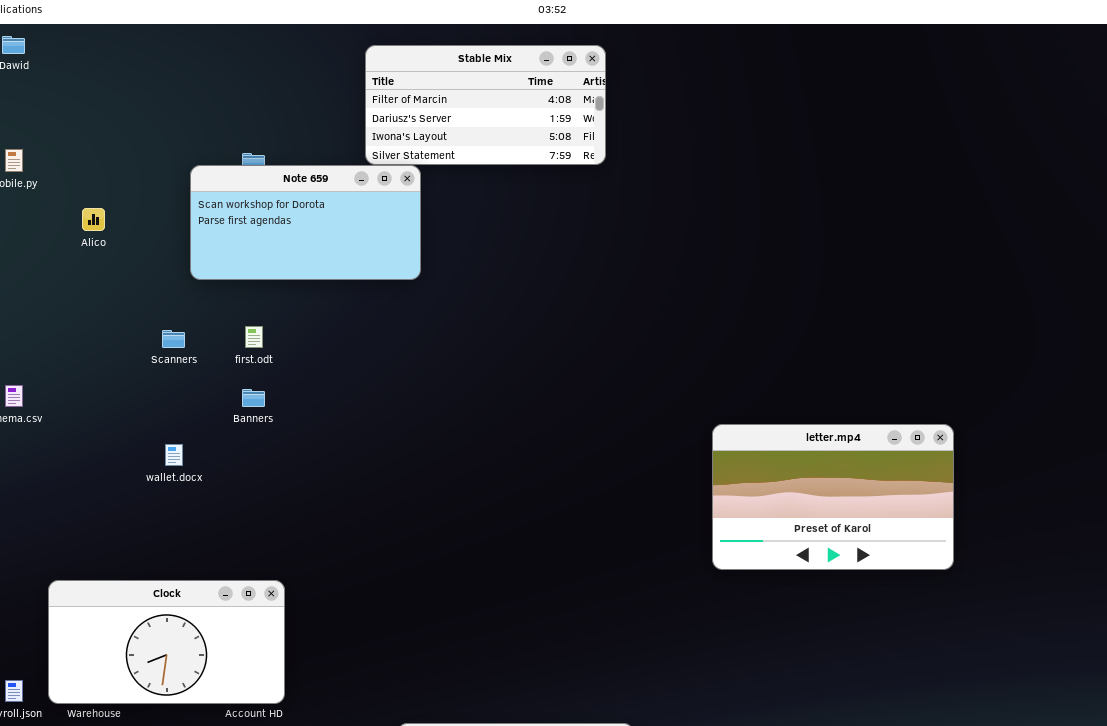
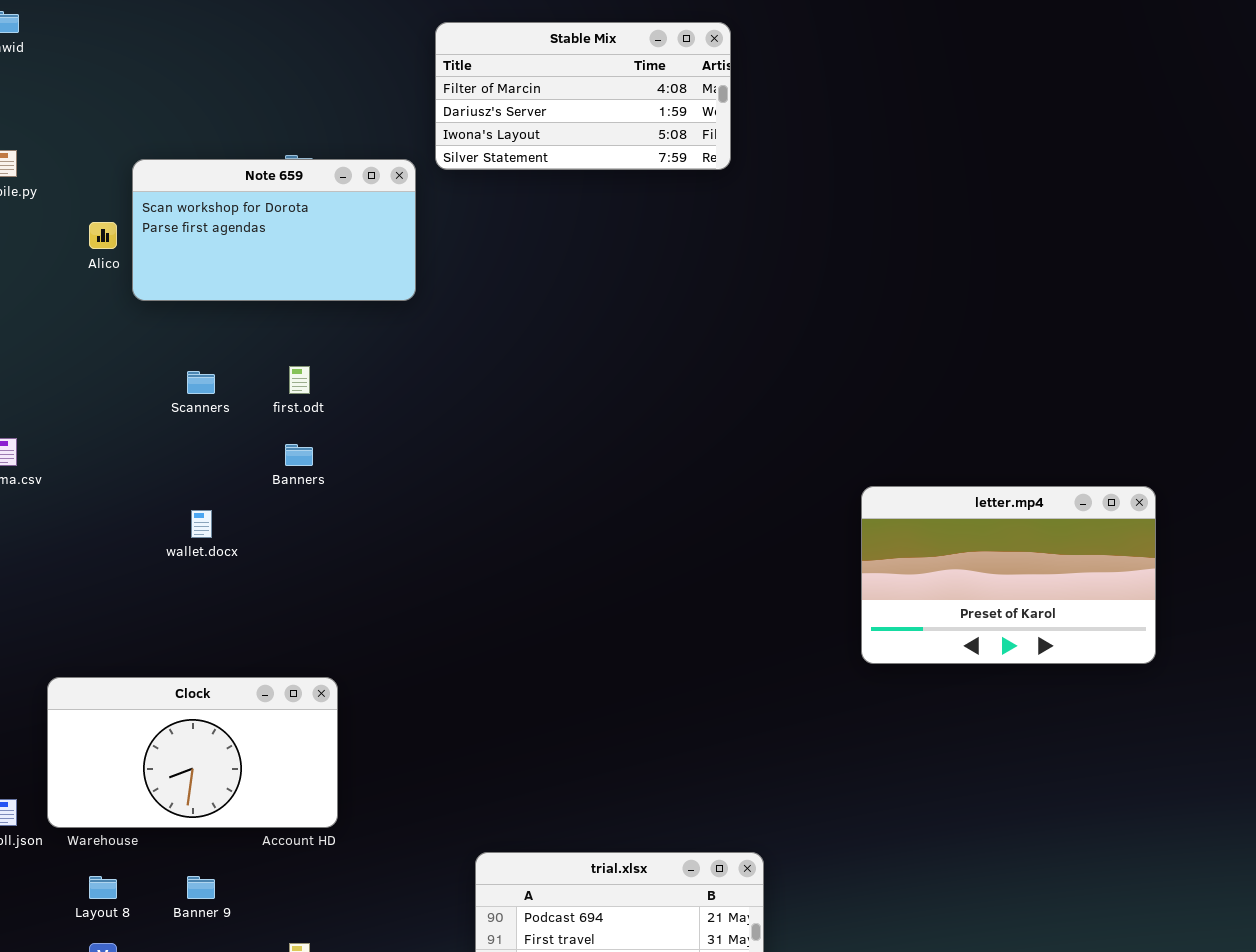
Note 659: [190,165,421,280] -> [132,159,416,301], moved

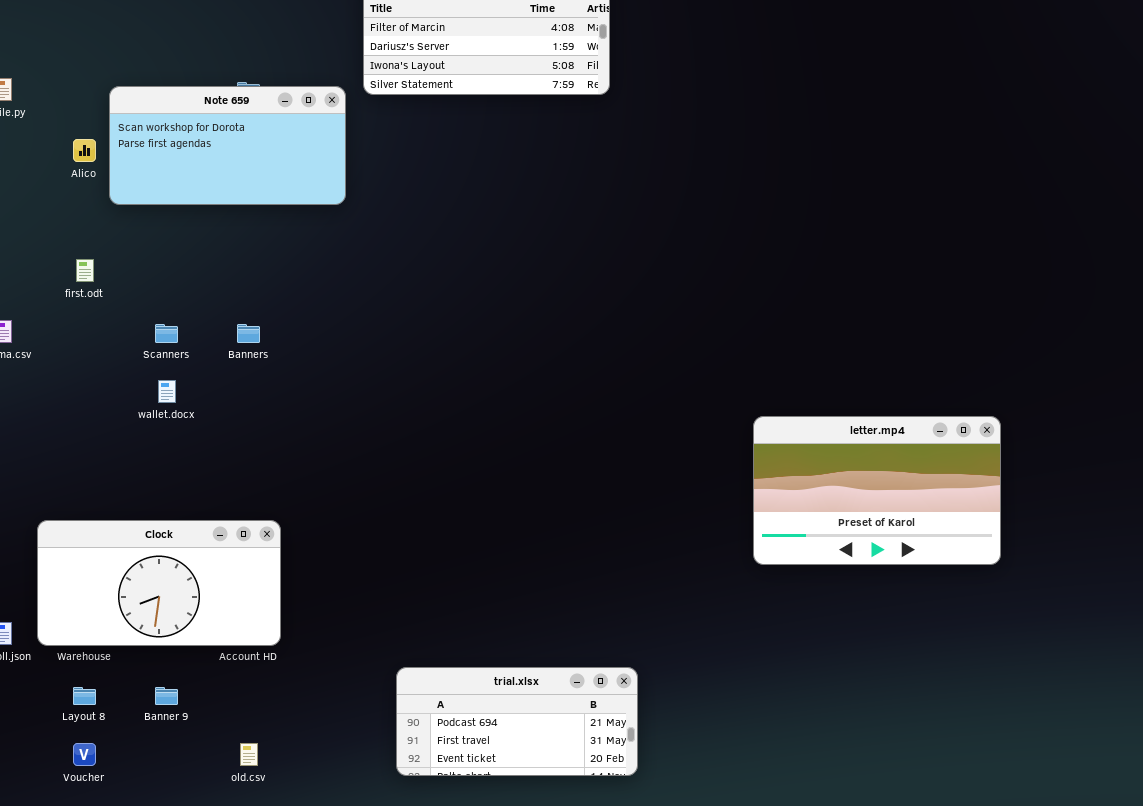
first.odt: [289,366,310,394] -> [76,259,94,282], moved
Scanners: [187,371,215,394] -> [155,324,178,343], moved
letter.mp4: [861,486,1156,664] -> [753,416,1001,565], moved

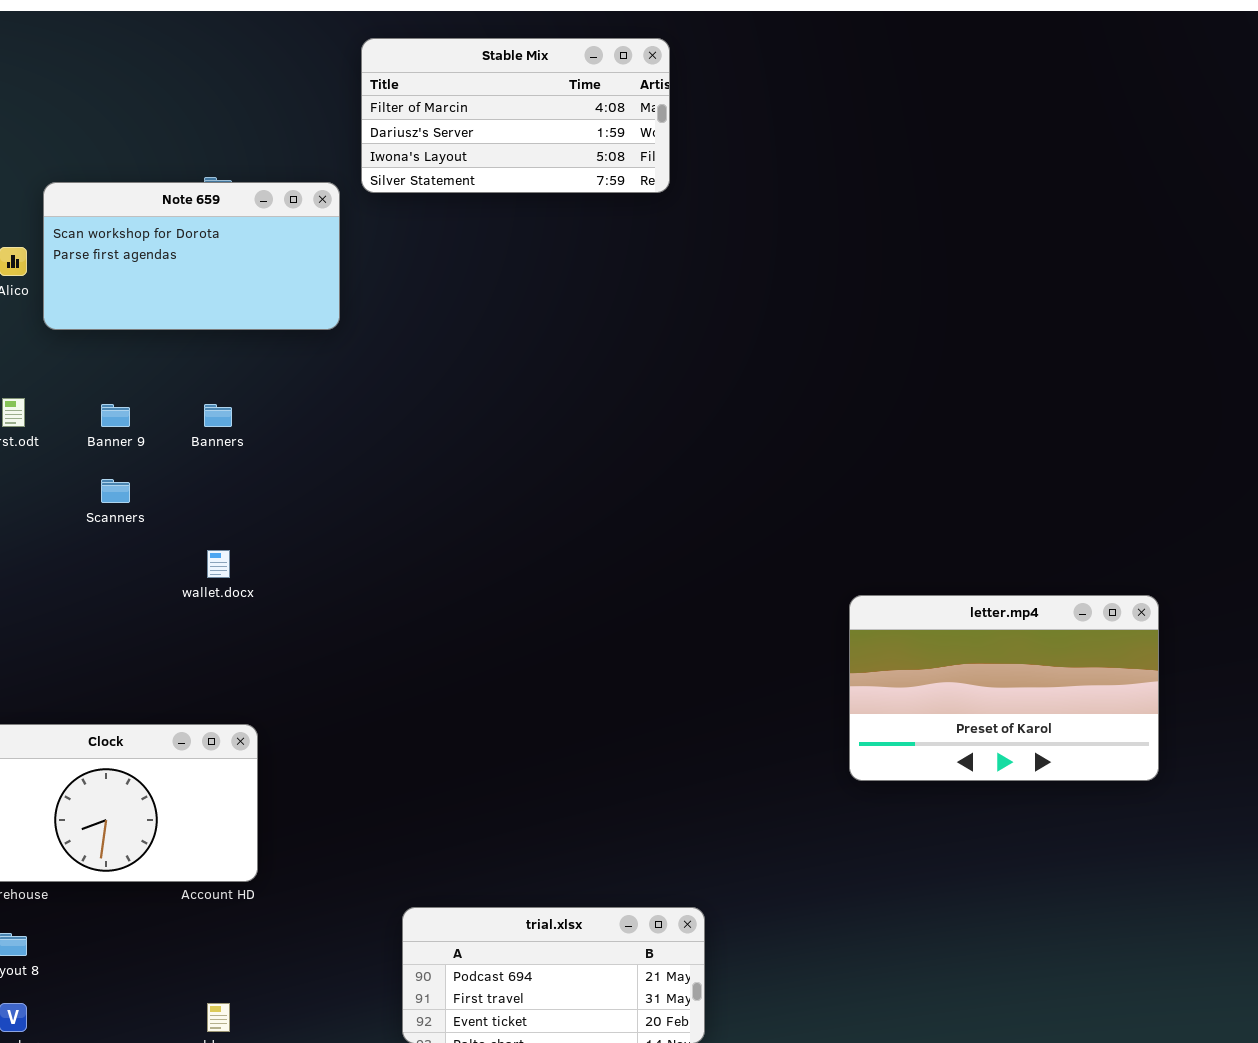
Banners: [237,324,260,343] -> [204,404,232,427], moved
wallet.docx: [158,380,176,403] -> [207,550,230,578], moved
Banner 9: [155,687,178,705] -> [101,404,130,427], moved

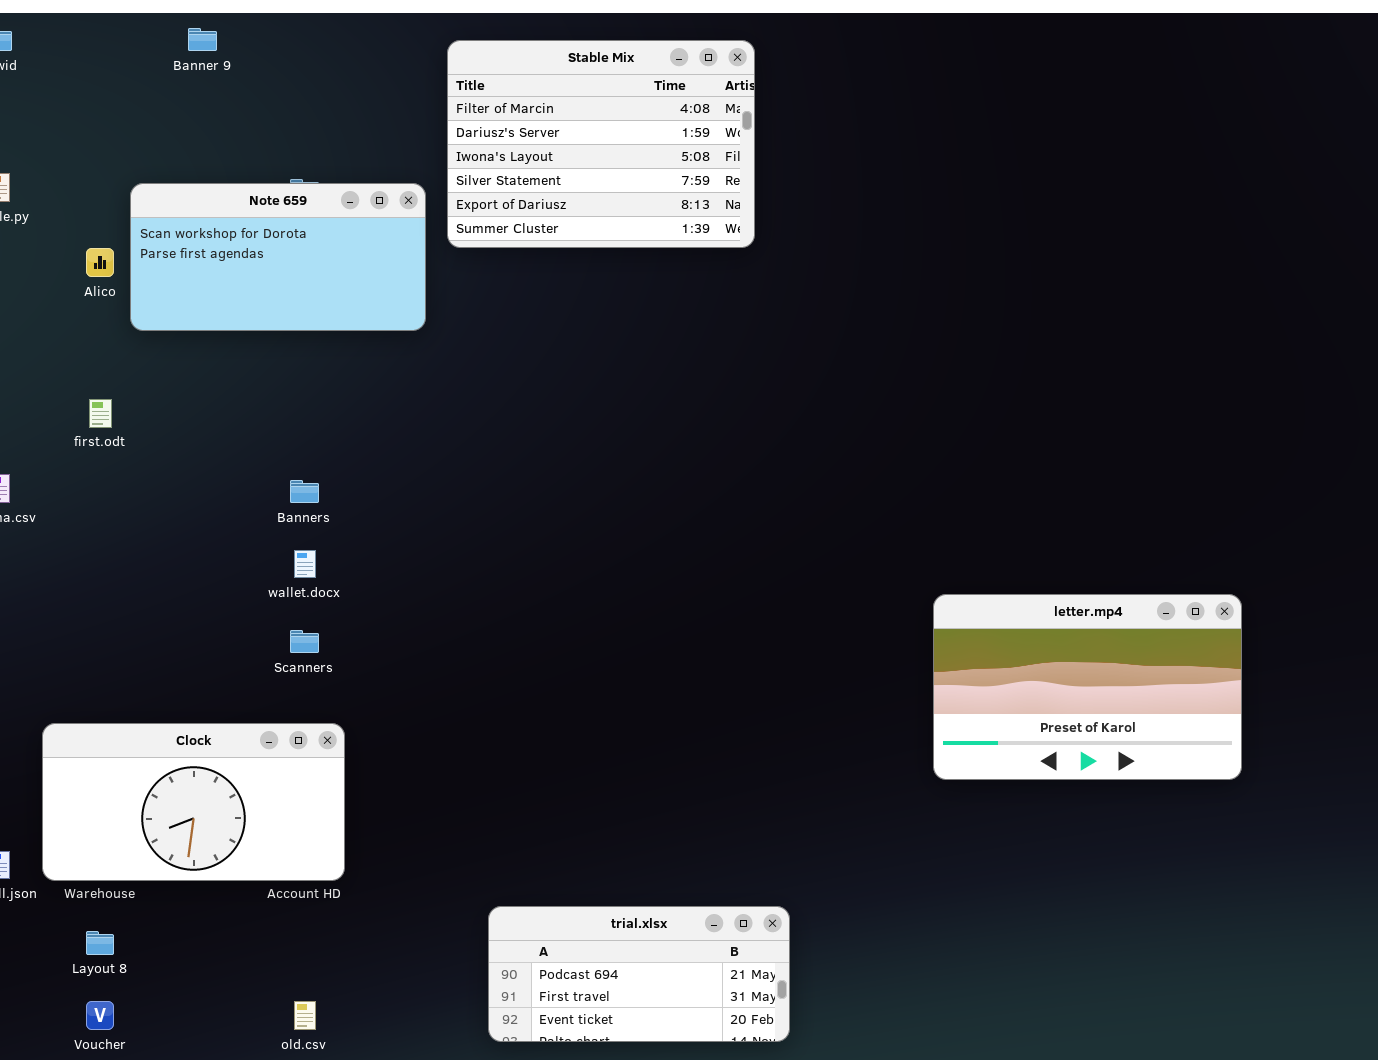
Stable Mix: [361,38,670,193] -> [447,40,755,248], resized
Banner 9: [101,404,130,427] -> [188,28,217,51], moved
Banners: [204,404,232,427] -> [290,480,319,503], moved
Scanners: [101,479,130,503] -> [290,630,319,653], moved

